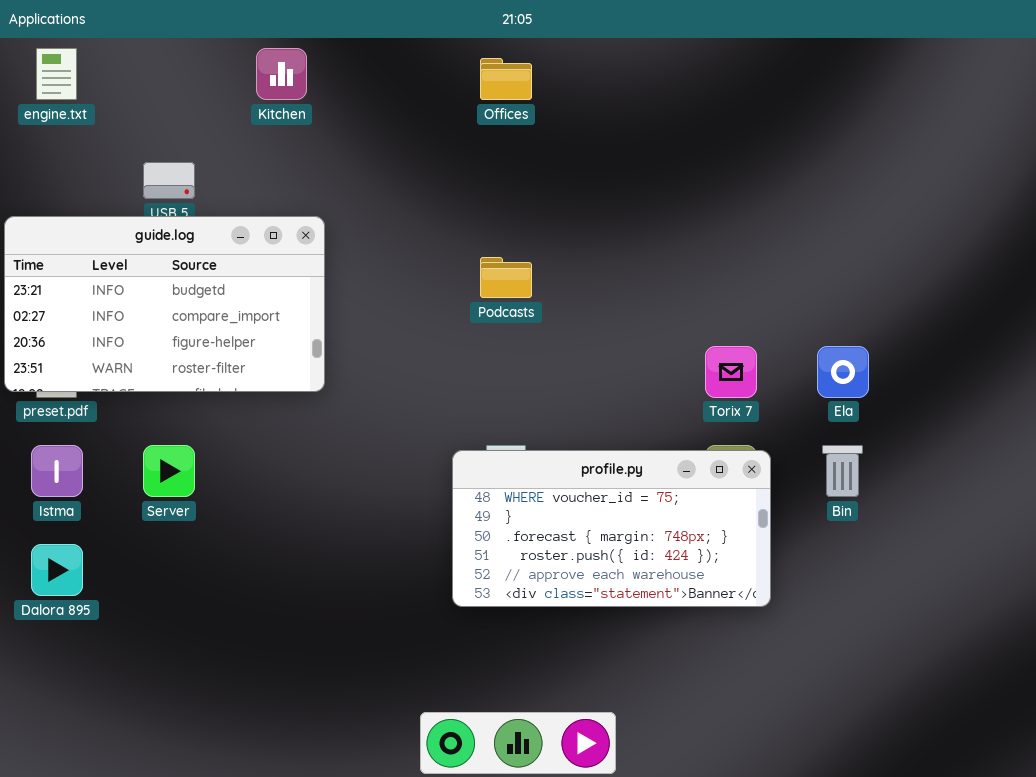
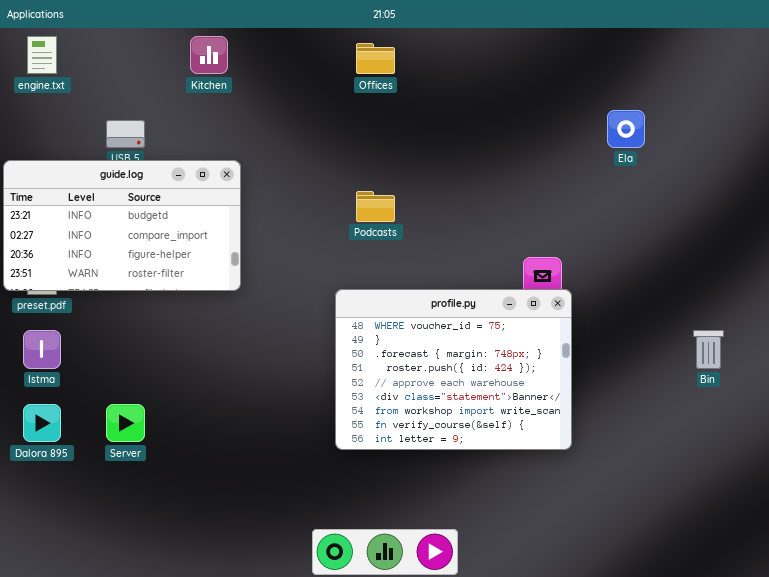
Ela: [817,346,869,398] -> [607,110,645,148], moved
Server: [143,445,195,497] -> [106,404,145,442], moved
Bin: [822,445,863,497] -> [693,330,724,369], moved
profile.py: [452,450,771,607] -> [335,289,572,450], resized

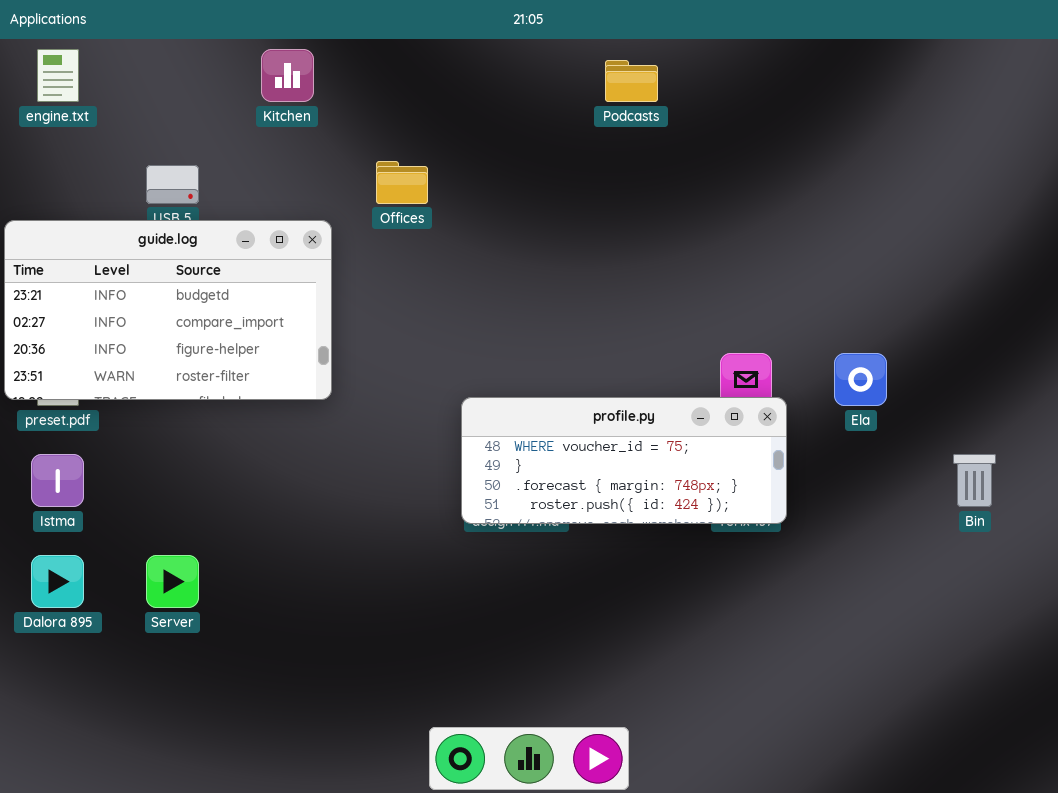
Offices: [356,43,395,74] -> [376,161,428,204], moved
Ela: [607,110,645,148] -> [834,353,887,406], moved
Podcasts: [356,191,395,222] -> [605,60,658,102], moved
profile.py: [335,289,572,450] -> [461,397,787,524], resized

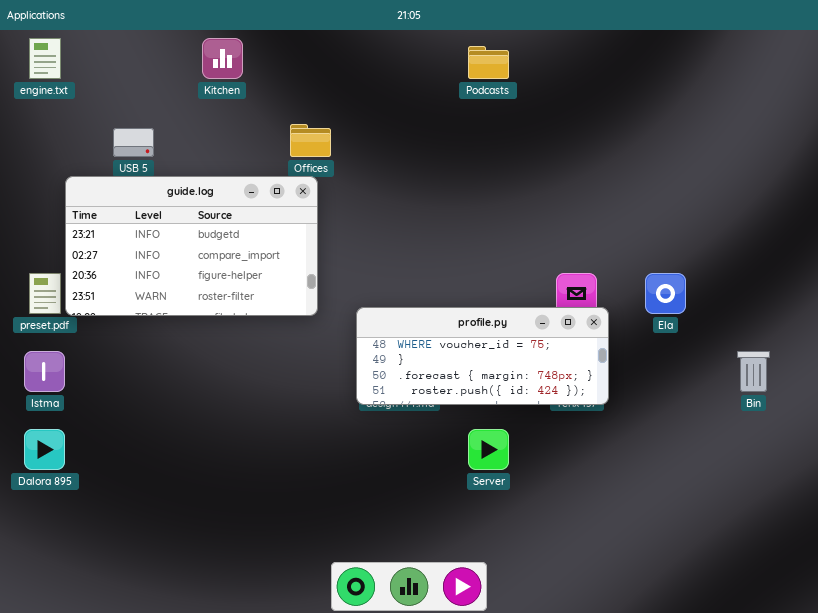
guide.log: [4,220,332,400] -> [65,176,318,316], moved
Server: [146,555,199,608] -> [468,429,509,470], moved

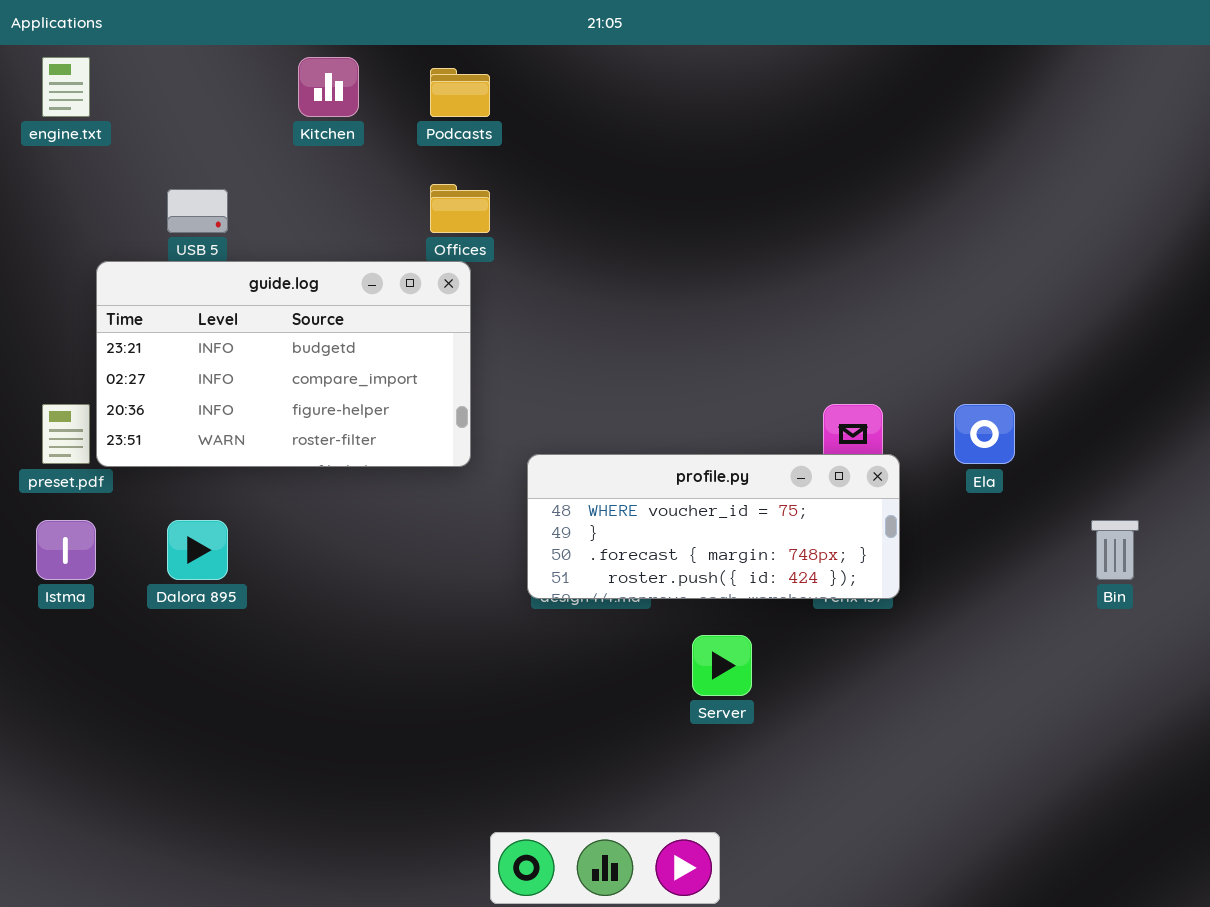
Podcasts: [468,46,509,79] -> [430,68,490,117], moved
Dalora 895: [24,429,65,470] -> [167,520,228,580], moved

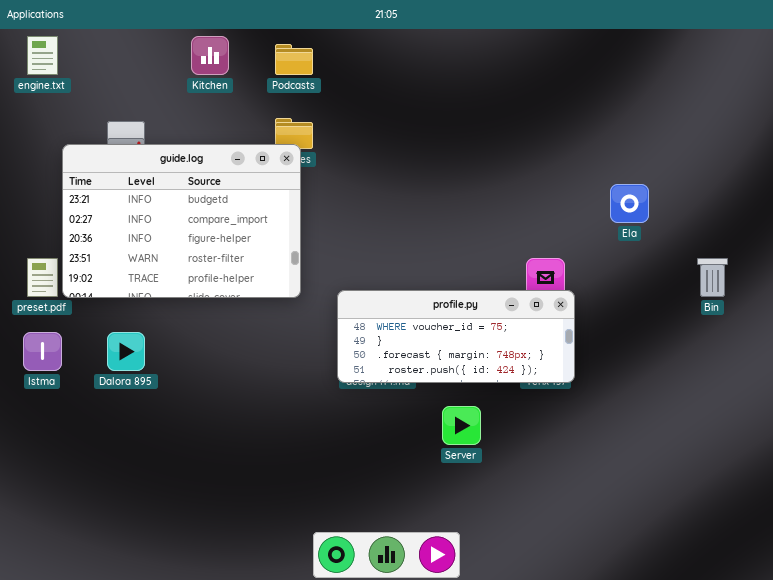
guide.log: [96,261,471,467] -> [62,144,301,298], resized
Ela: [954,404,1015,464] -> [610,184,649,223], moved
Bin: [1091,520,1139,580] -> [697,258,728,297], moved

